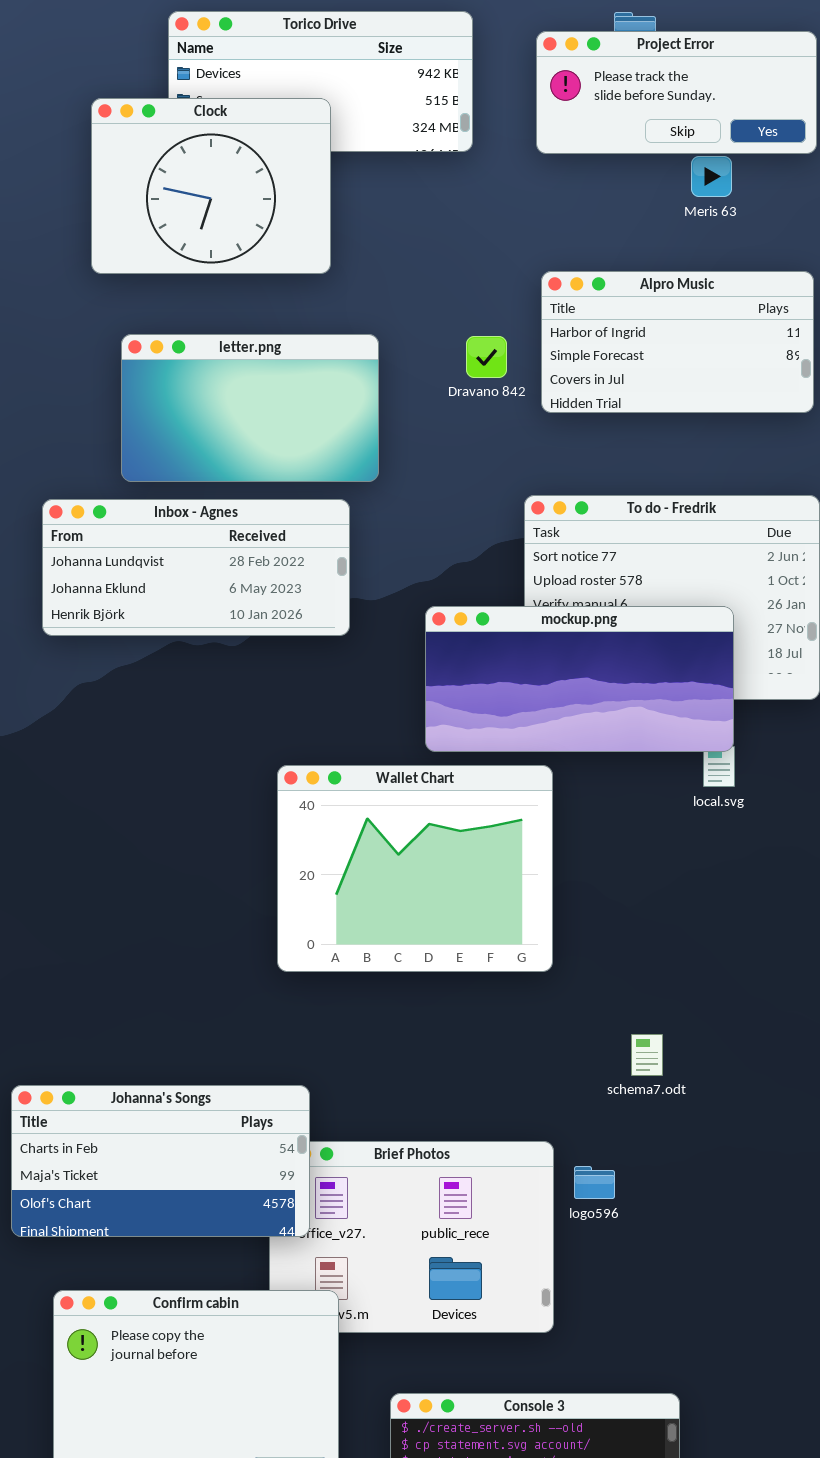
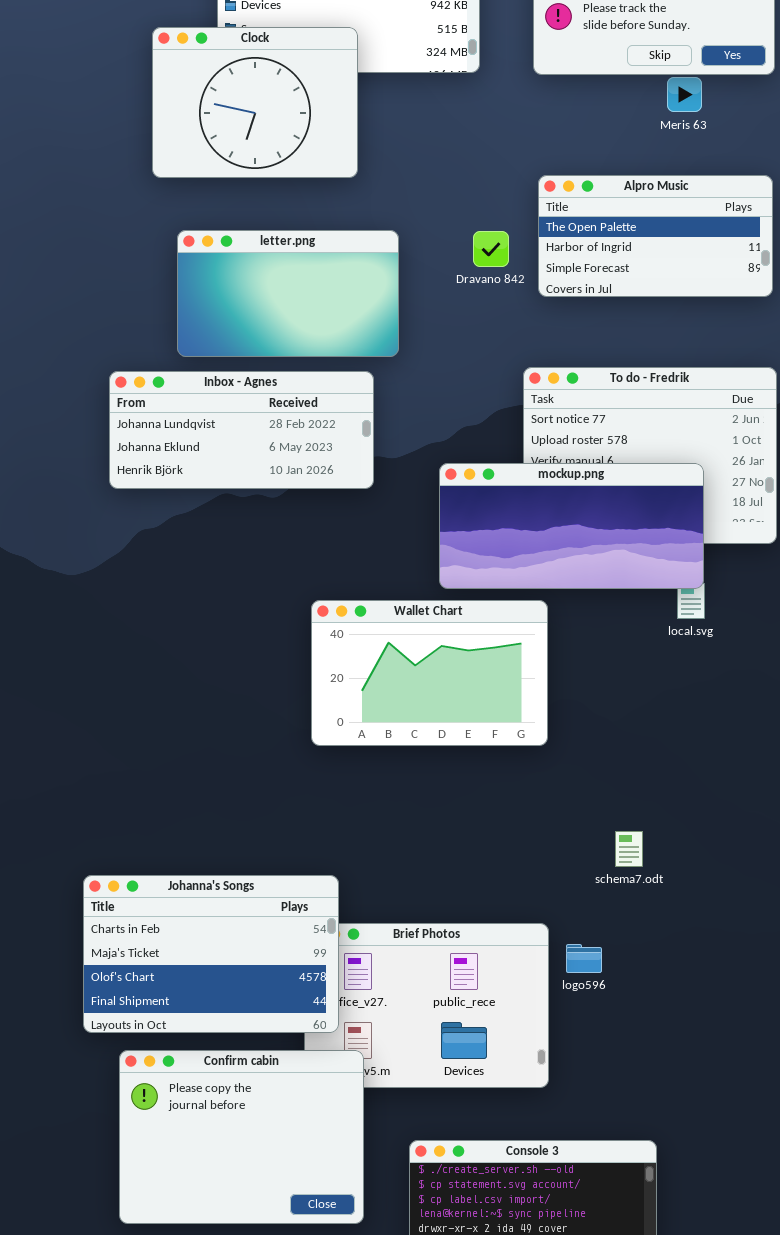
Alpro Music: [541,271,814,413] -> [538,175,773,297], scrolled up 1 row
Wallet Chart: [277,765,553,972] -> [311,600,548,746], resized
Johanna's Songs: [11,1085,310,1237] -> [83,875,339,1033], resized

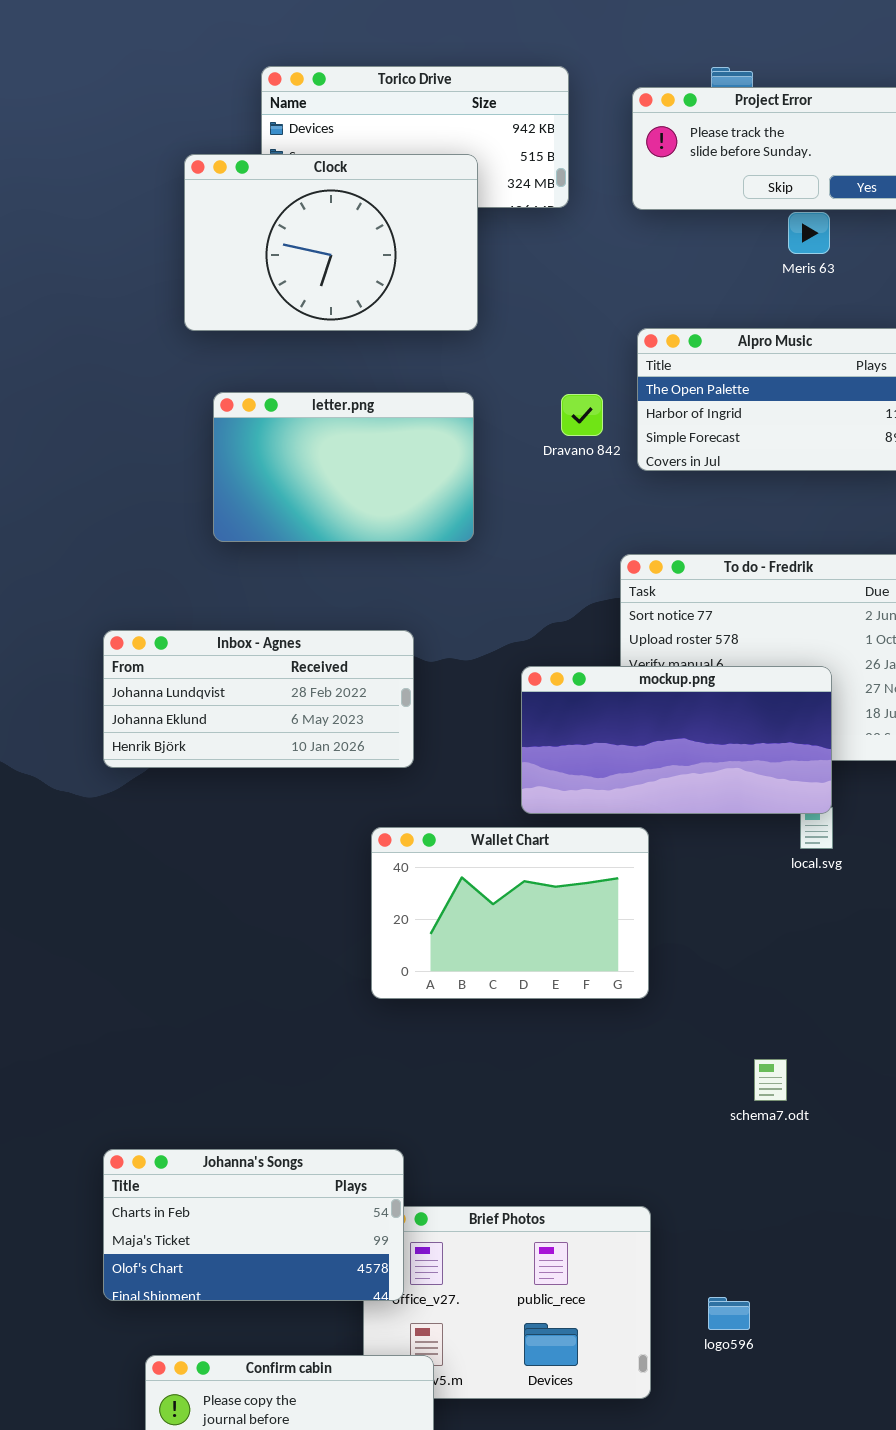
Clock: [152,27,358,178] -> [184,154,478,331], resized
Inbox - Agnes: [109,371,374,489] -> [103,630,414,768], moved
schema7.odt: [615,831,643,867] -> [754,1059,787,1101], moved
Johanna's Songs: [83,875,339,1033] -> [103,1149,404,1301], resized
logo596: [566,944,602,973] -> [708,1297,750,1330], moved

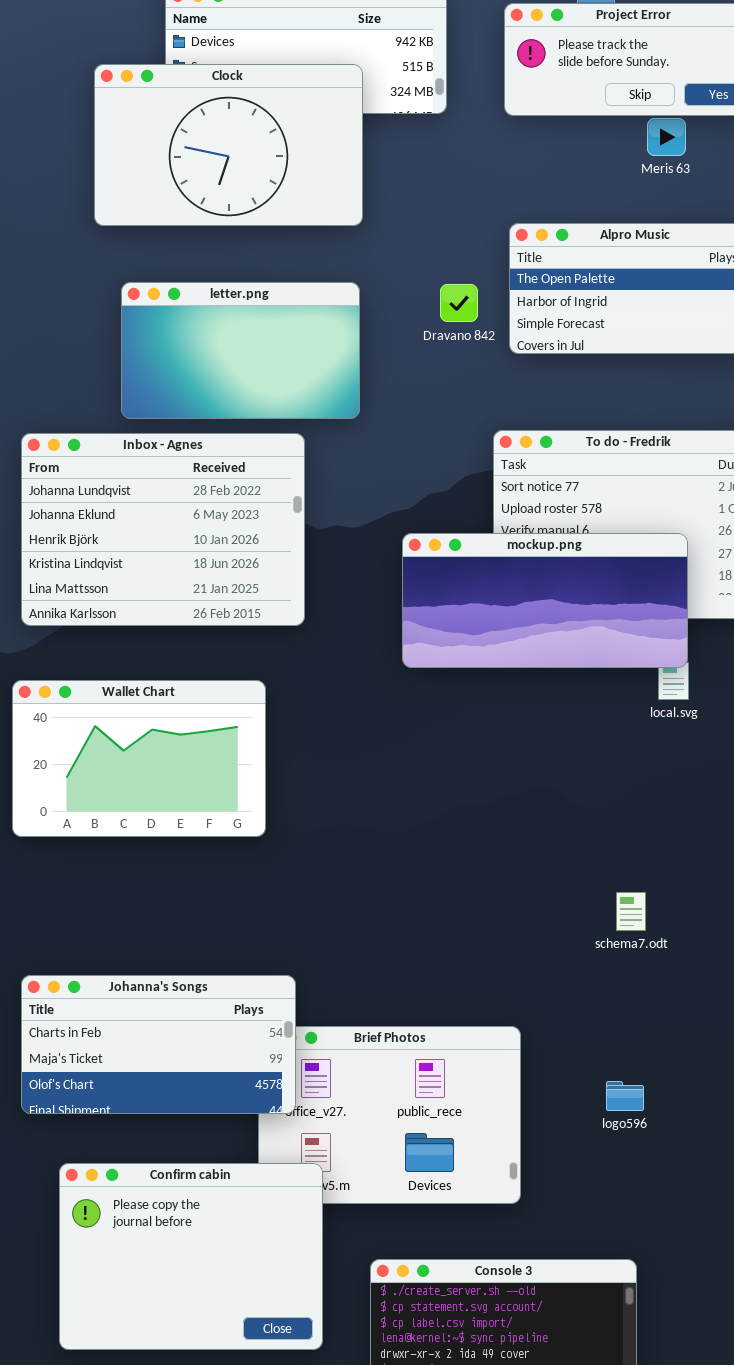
Inbox - Agnes: [103,630,414,768] -> [21,433,305,626], resized
Wallet Chart: [371,827,649,999] -> [12,680,266,837], moved
logo596: [708,1297,750,1330] -> [606,1081,644,1111], moved

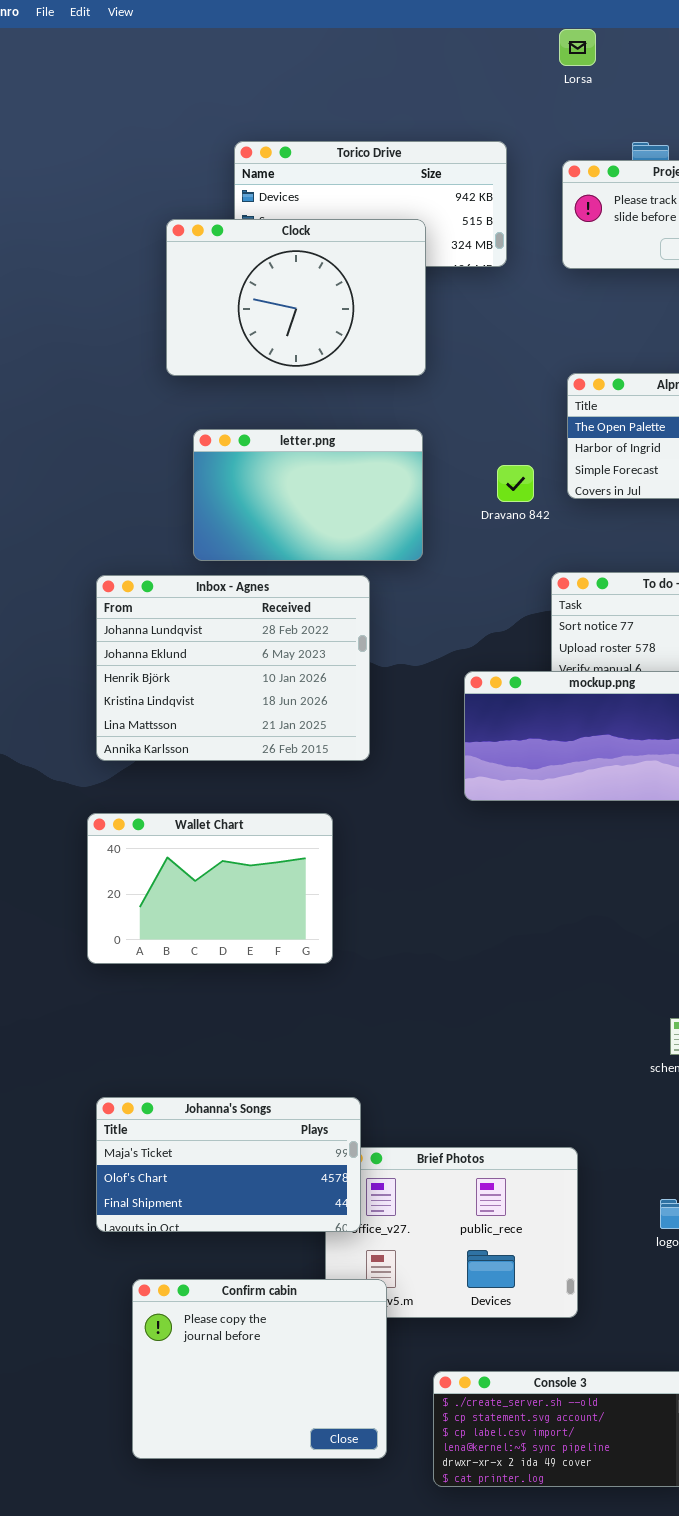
Dravano 842: [440,284,478,322] -> [497,465,534,502], moved
Johanna's Songs: [21,975,296,1114] -> [96,1097,361,1232], scrolled down 1 row

